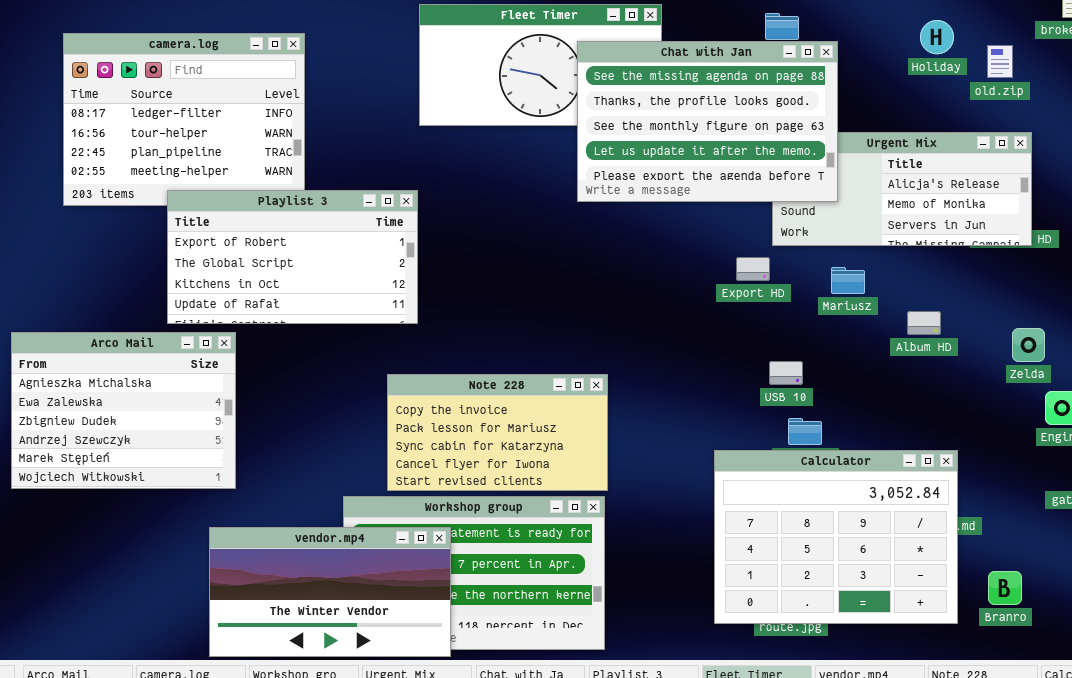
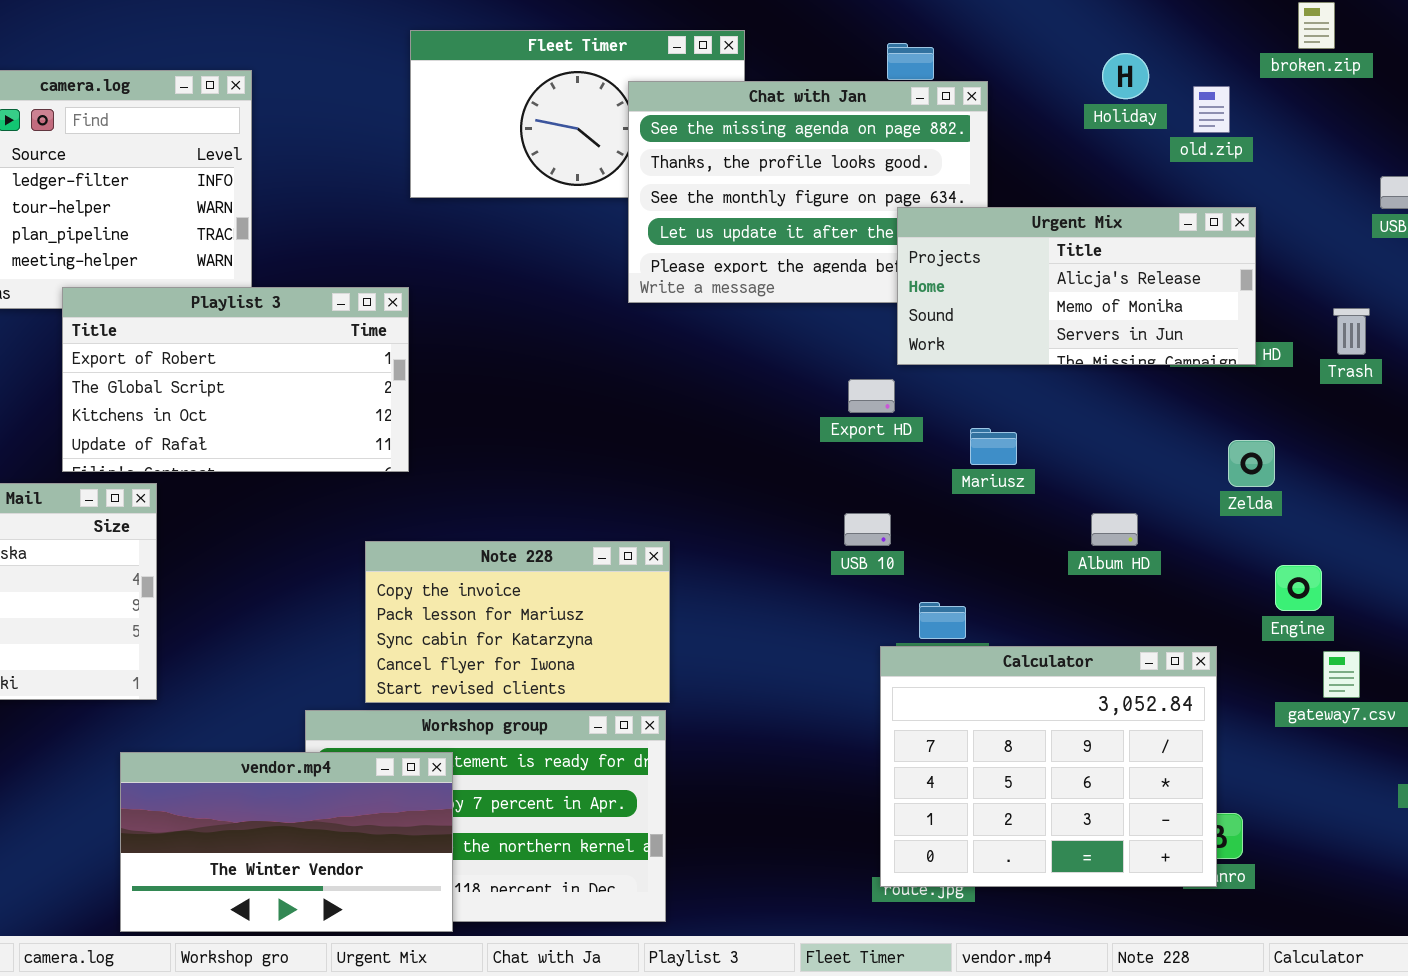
Urgent Mix: [772,132,1032,246] -> [897,207,1256,365], raised
Mariusz: [831,267,865,294] -> [970,428,1017,465], moved
Album HD: [907,311,941,335] -> [1091,513,1138,546], moved
Zelda: [1012,328,1045,362] -> [1228,440,1275,487], moved
USB 10: [769,361,803,385] -> [844,513,891,546], moved
Calculator: [714,450,958,624] -> [880,646,1217,887], moved

